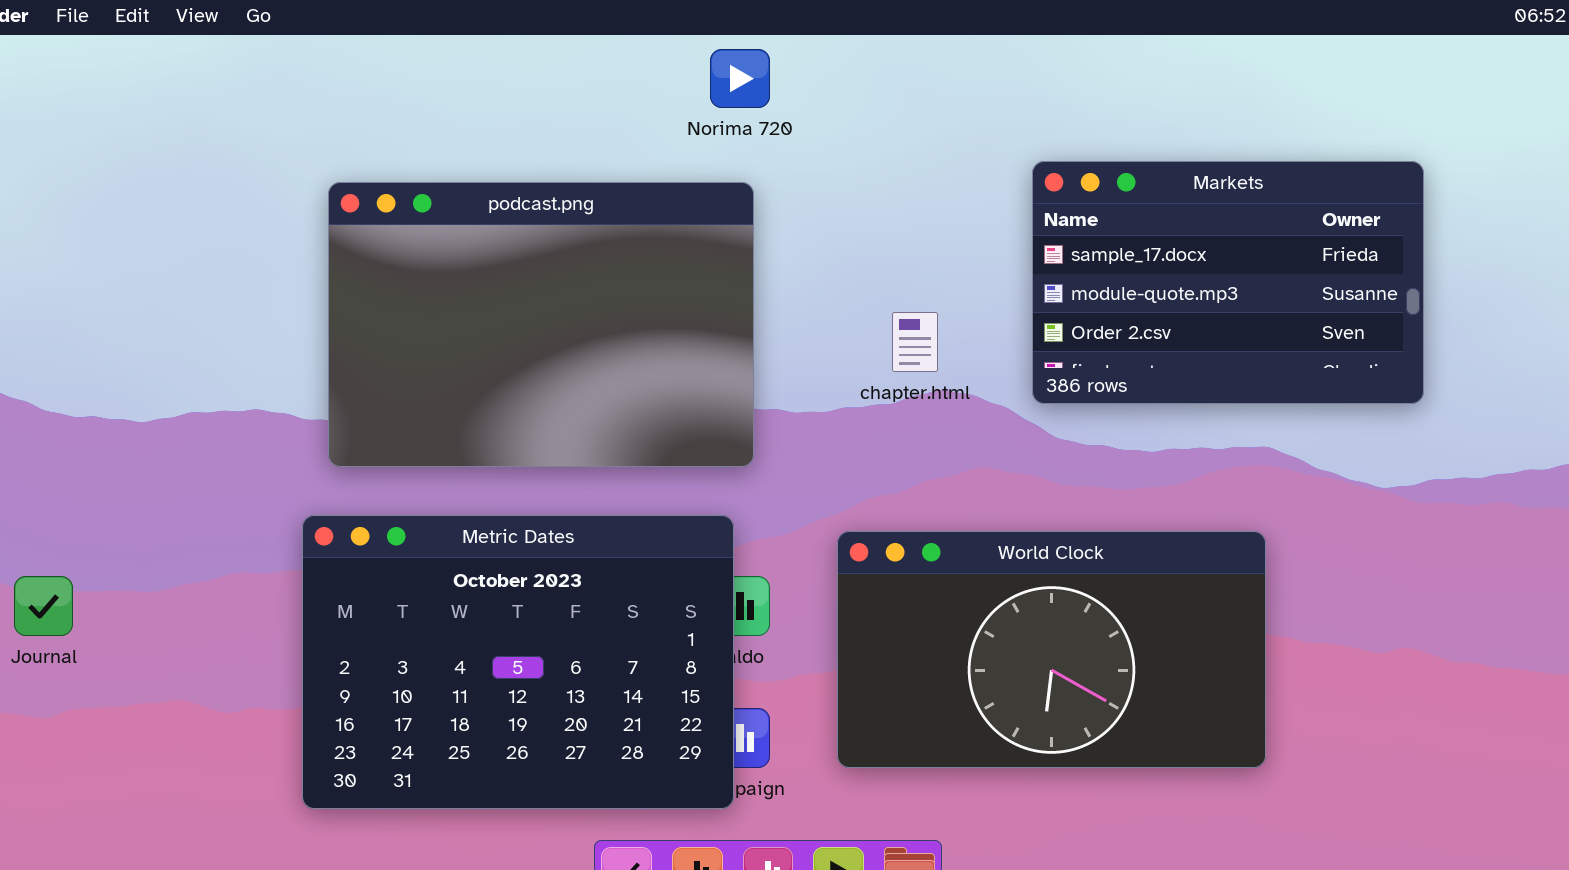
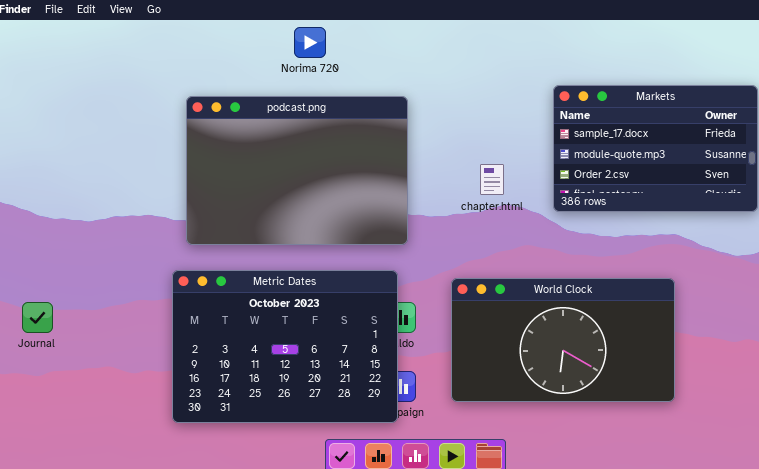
Norima 720: [710,49,770,108] -> [294,27,326,58], moved

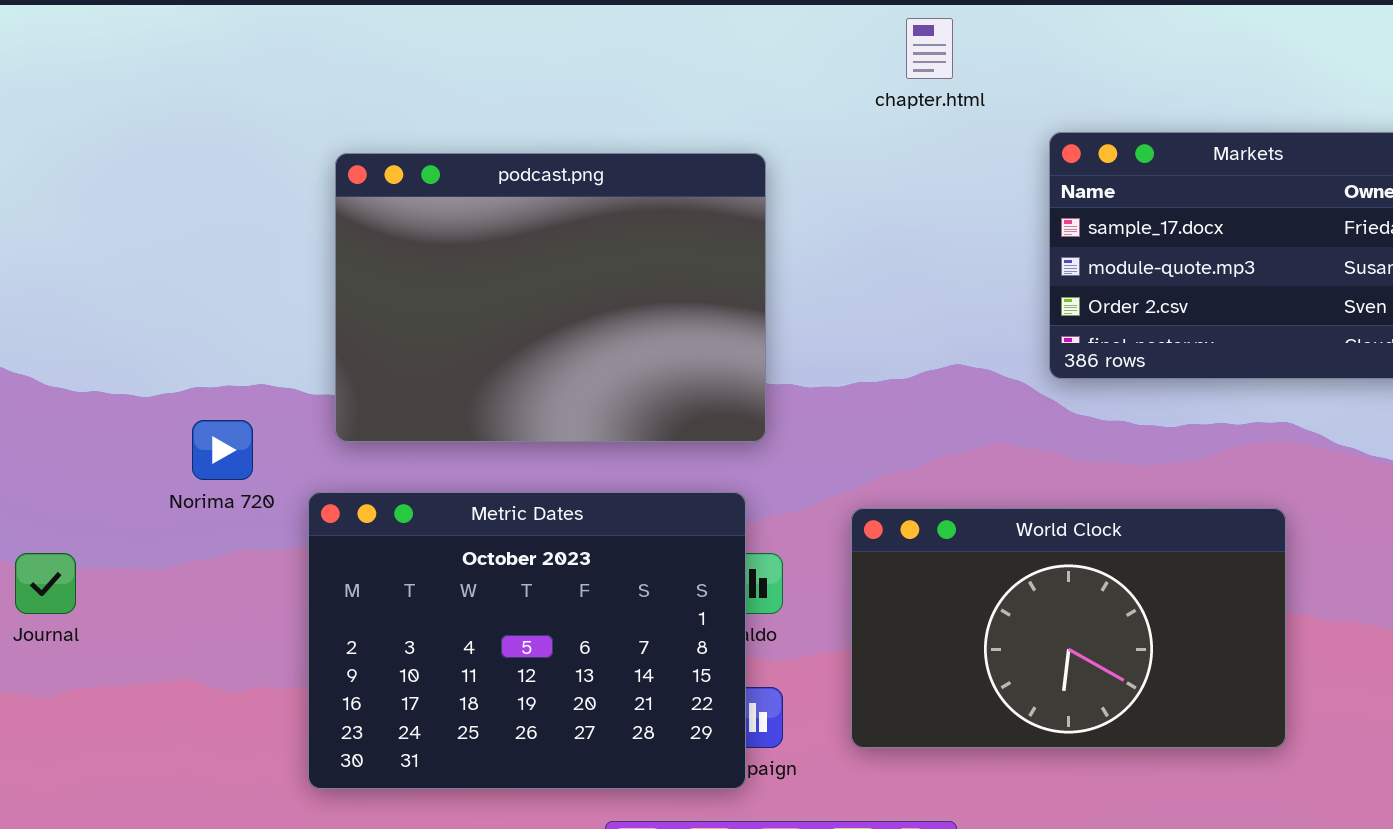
Norima 720: [294,27,326,58] -> [192,420,253,480], moved
chapter.html: [480,164,504,195] -> [906,18,953,79], moved

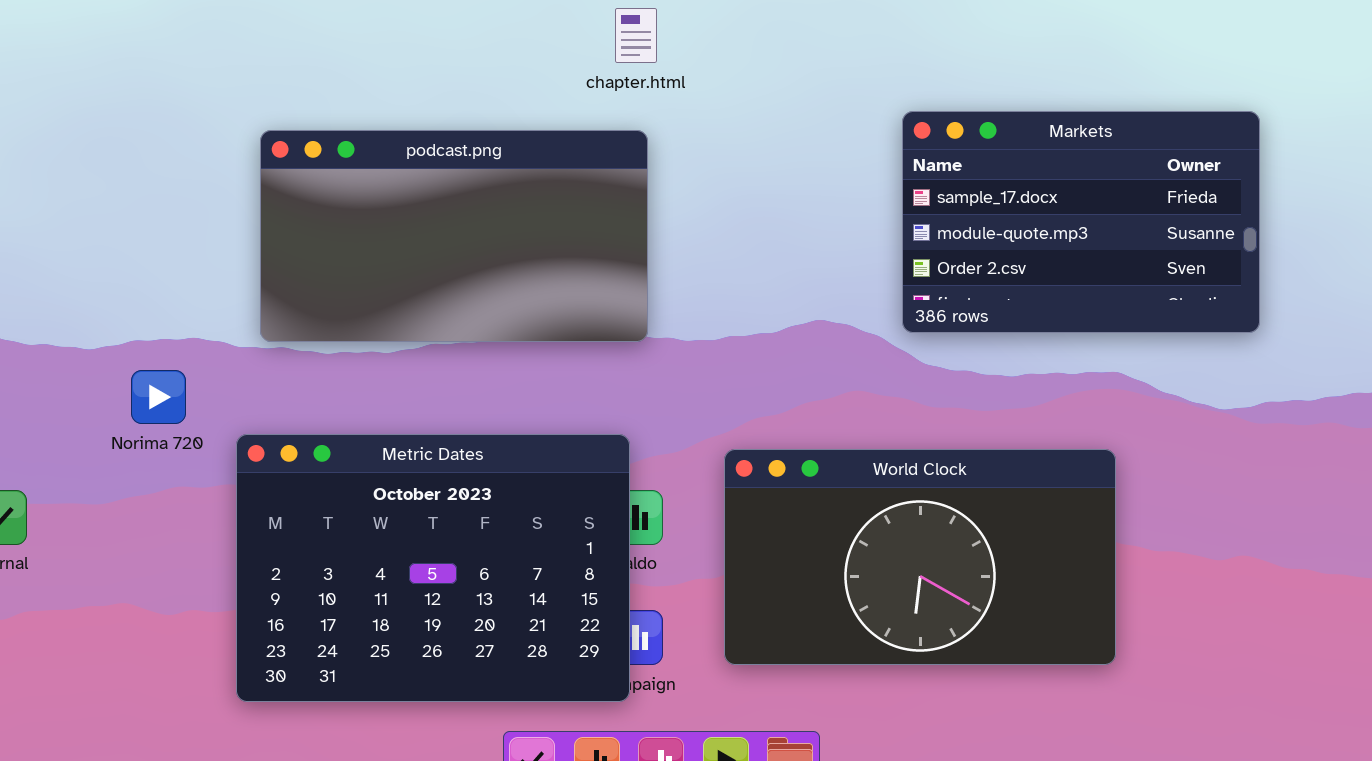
chapter.html: [906,18,953,79] -> [615,8,657,63], moved
podcast.png: [335,153,766,442] -> [260,130,648,342], resized

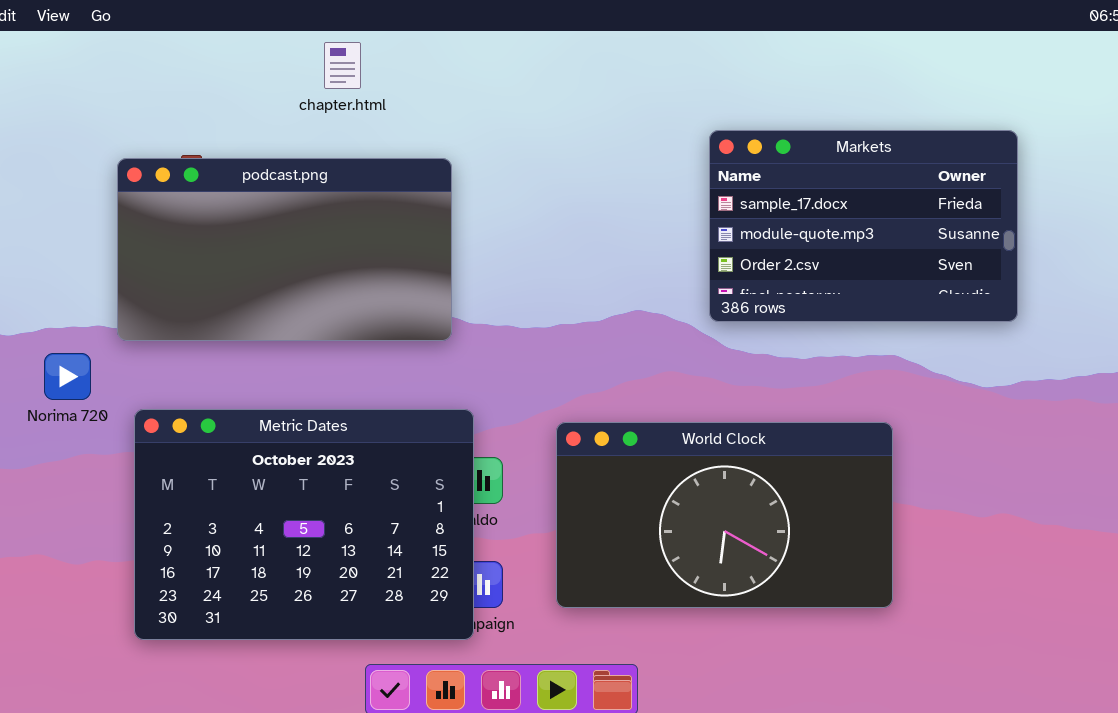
chapter.html: [615,8,657,63] -> [324,42,361,89], moved
podcast.png: [260,130,648,342] -> [117,158,452,341], moved

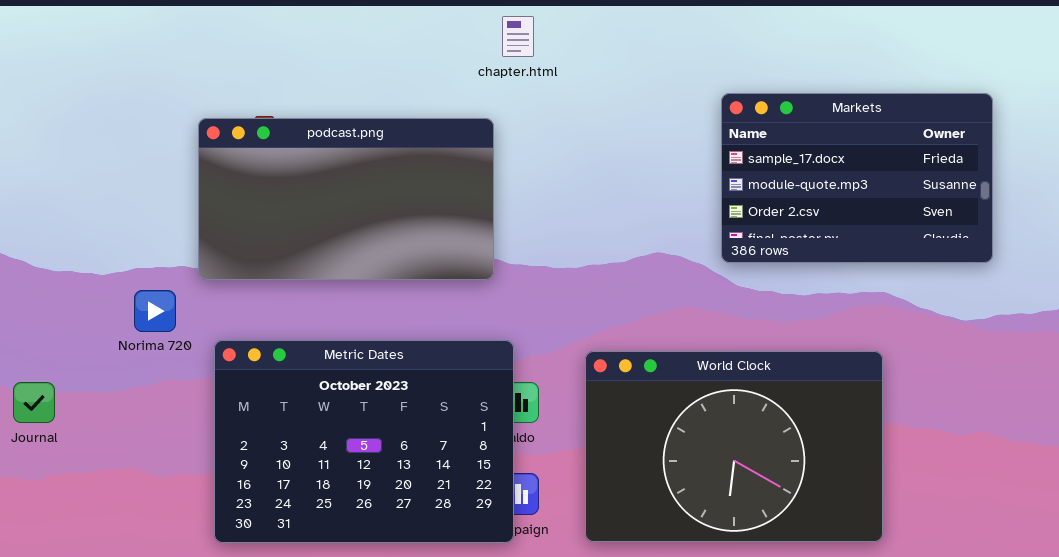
chapter.html: [324,42,361,89] -> [502,16,534,57], moved
World Clock: [556,422,893,608] -> [585,351,883,542], resized

